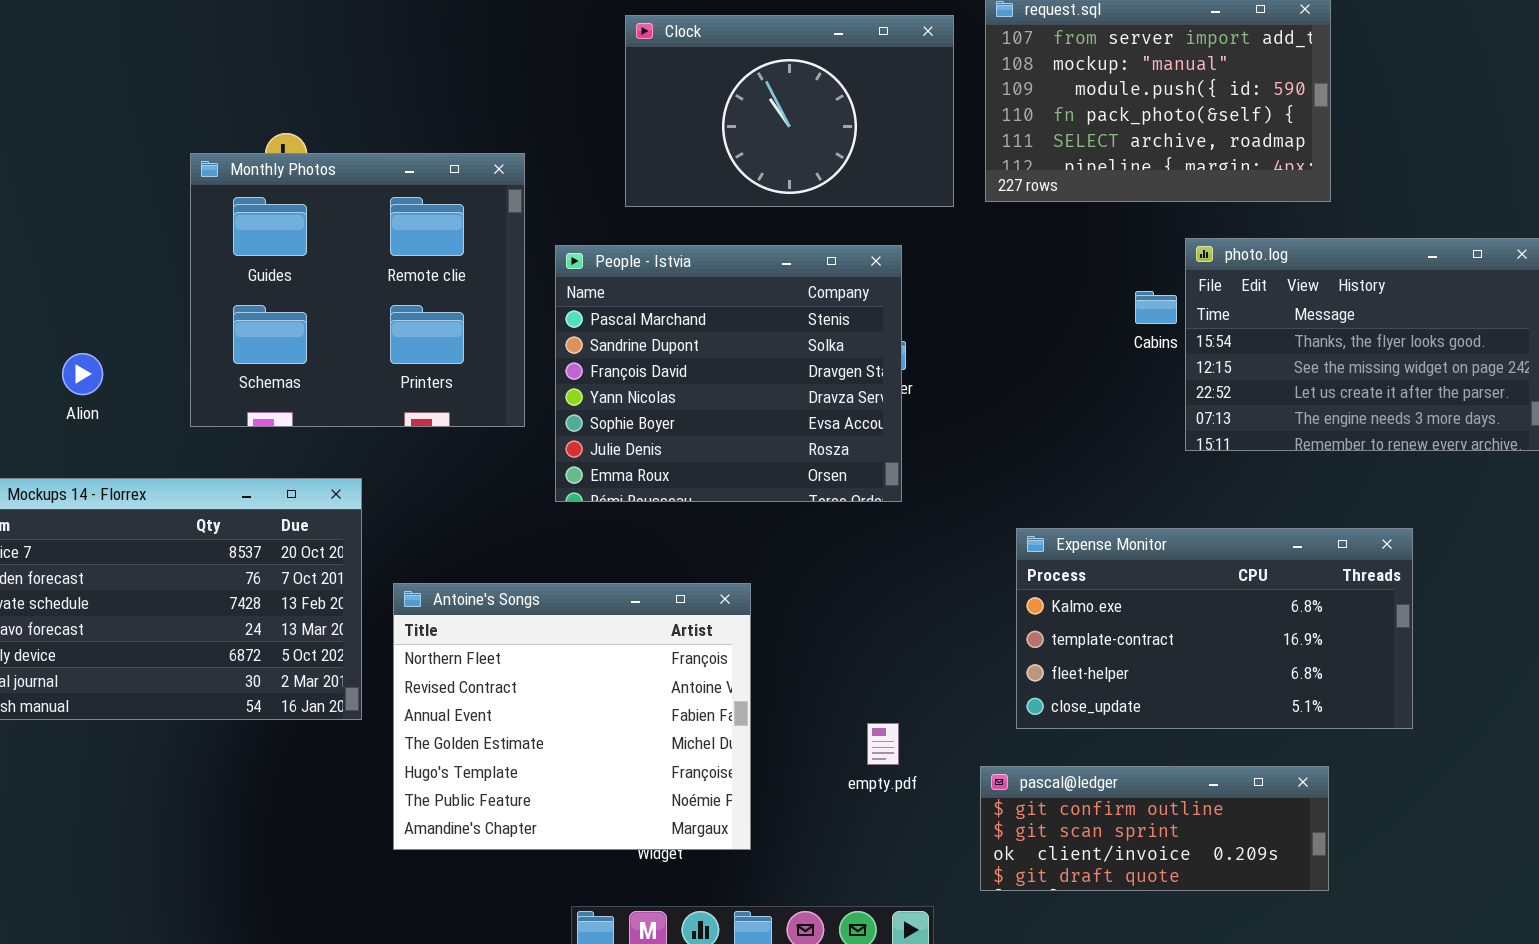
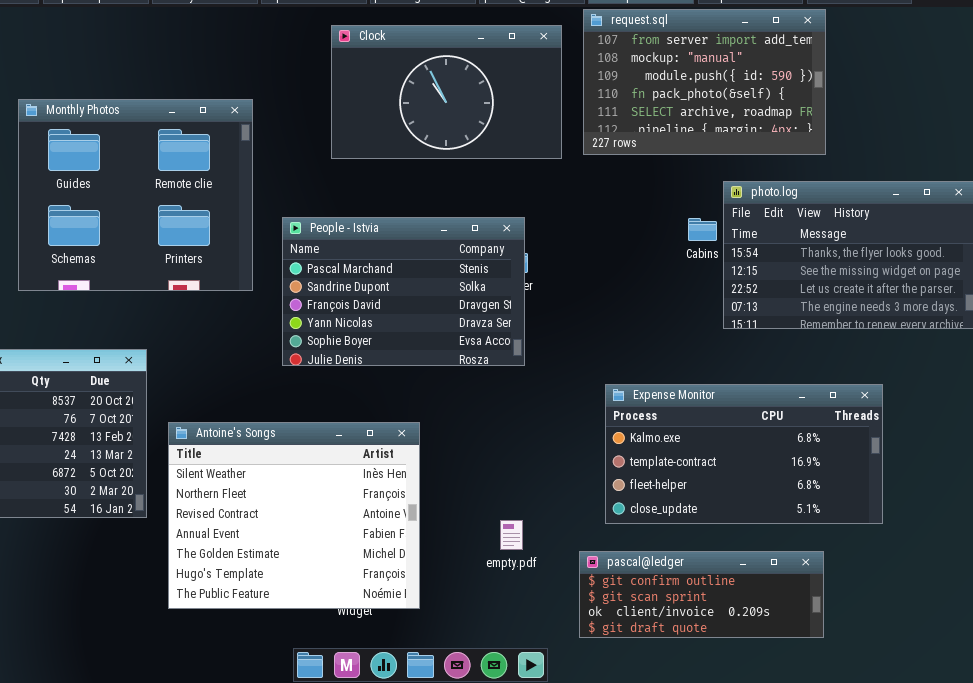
Monthly Photos: [190,153,525,427] -> [18,99,253,291], moved
People - Istvia: [555,245,902,502] -> [282,217,525,366], resized
Antoine's Songs: [393,583,751,850] -> [168,422,420,609], scrolled up 1 row

